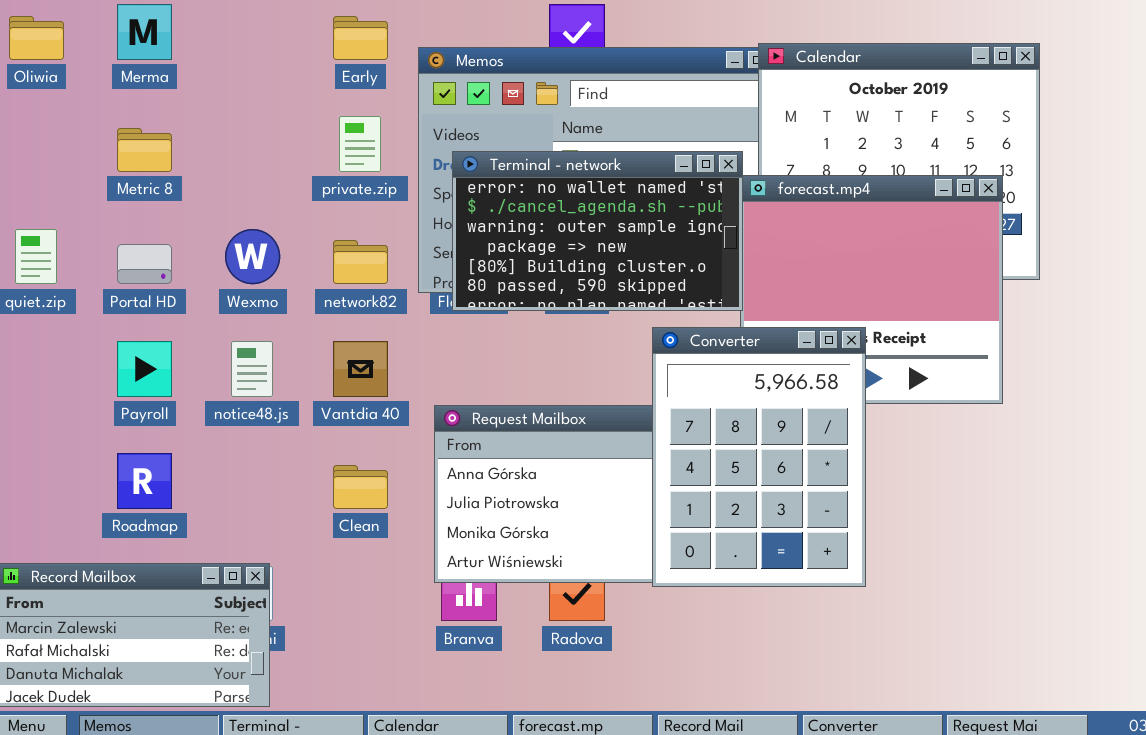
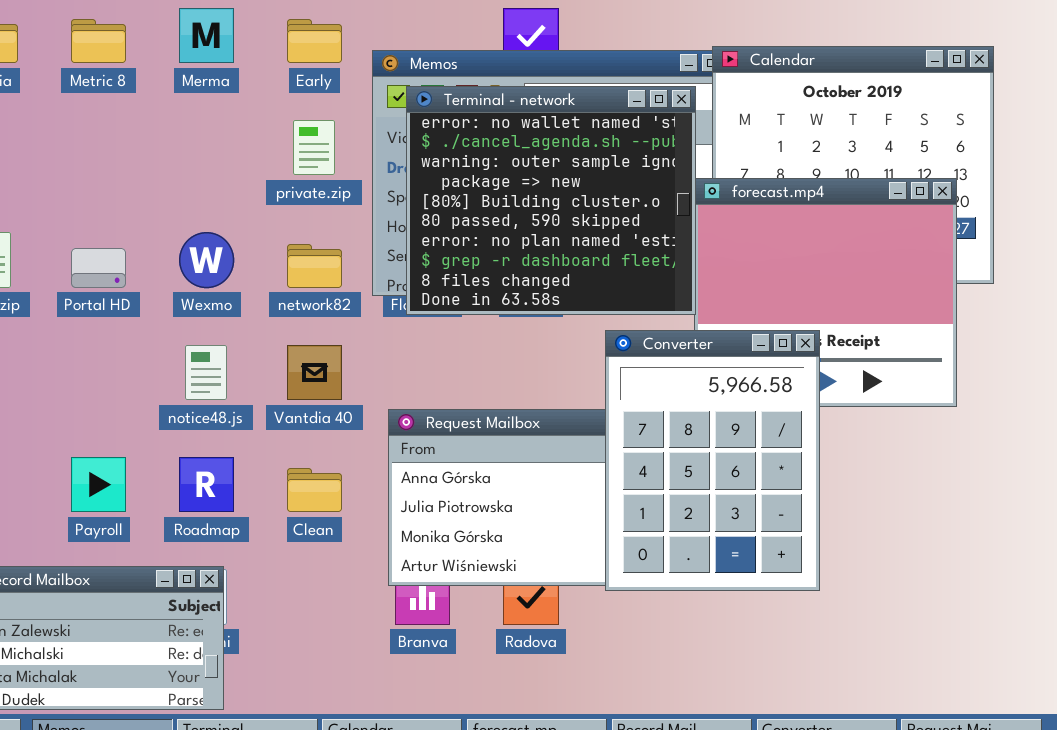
Merma: [117,4,172,60] -> [179,8,234,63], moved
Metric 8: [117,128,172,172] -> [71,19,126,63], moved
Terminal - network: [452,151,743,311] -> [406,86,696,315], resized
Payroll: [117,341,172,397] -> [71,457,126,512], moved
Roadmap: [117,453,172,509] -> [179,457,234,512], moved

